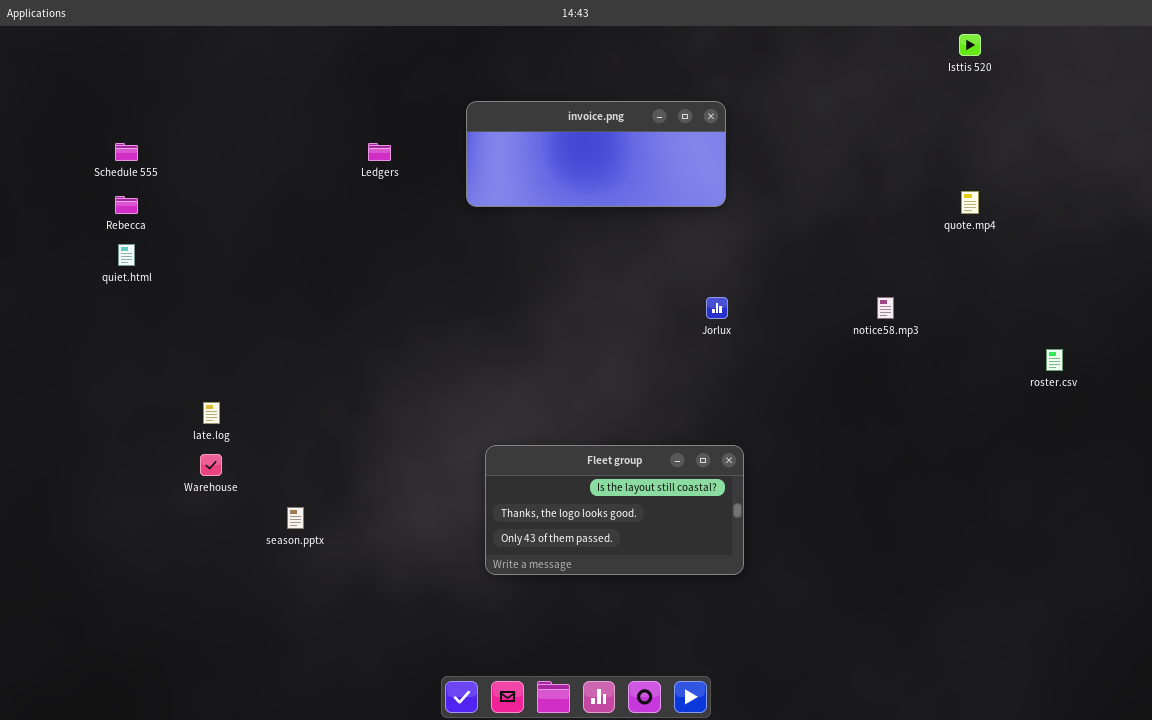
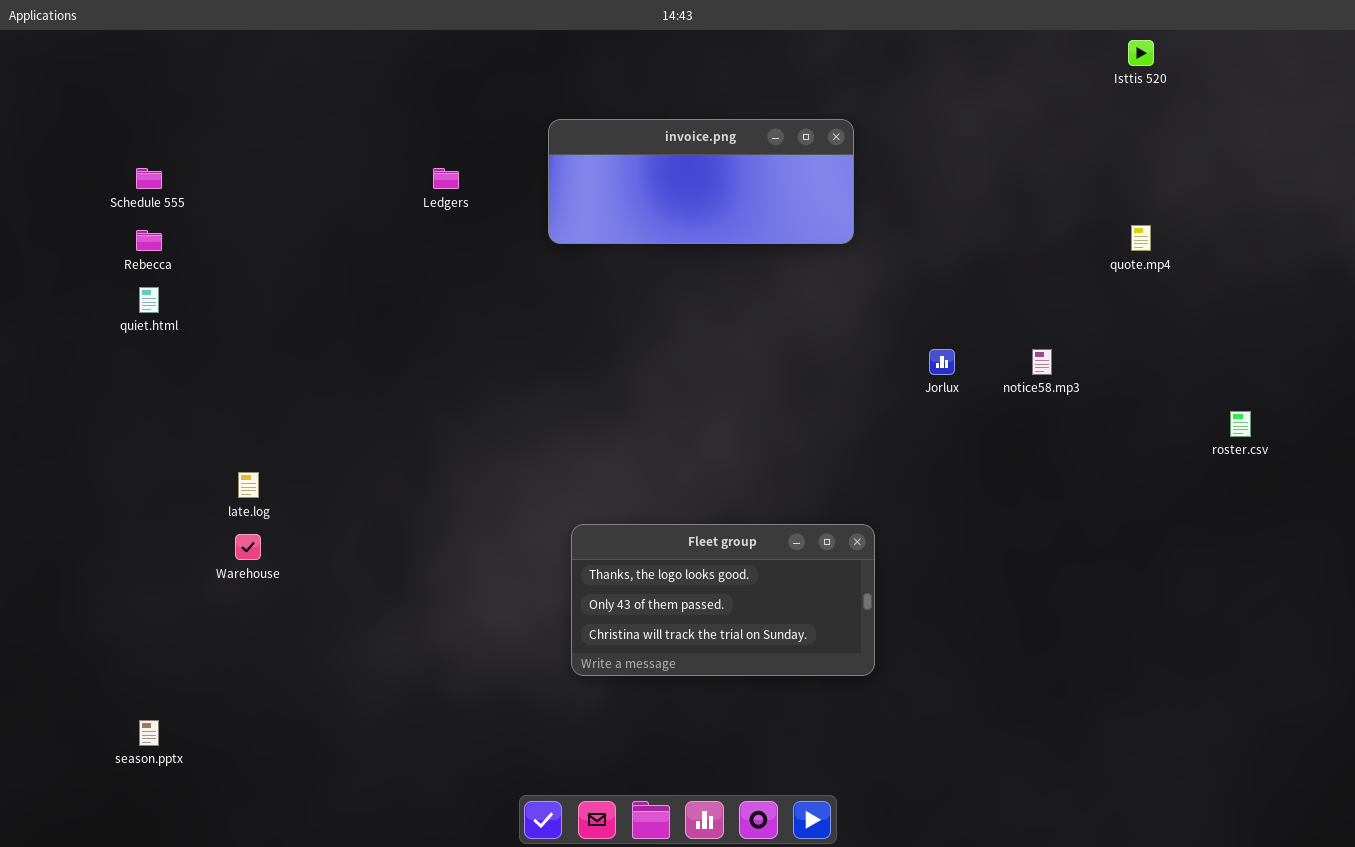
Jorlux: [706,297,728,319] -> [929,349,955,375], moved
Fleet group: [485,445,744,575] -> [571,524,875,676], scrolled down 1 row
season.pptx: [287,507,304,529] -> [139,720,159,746], moved

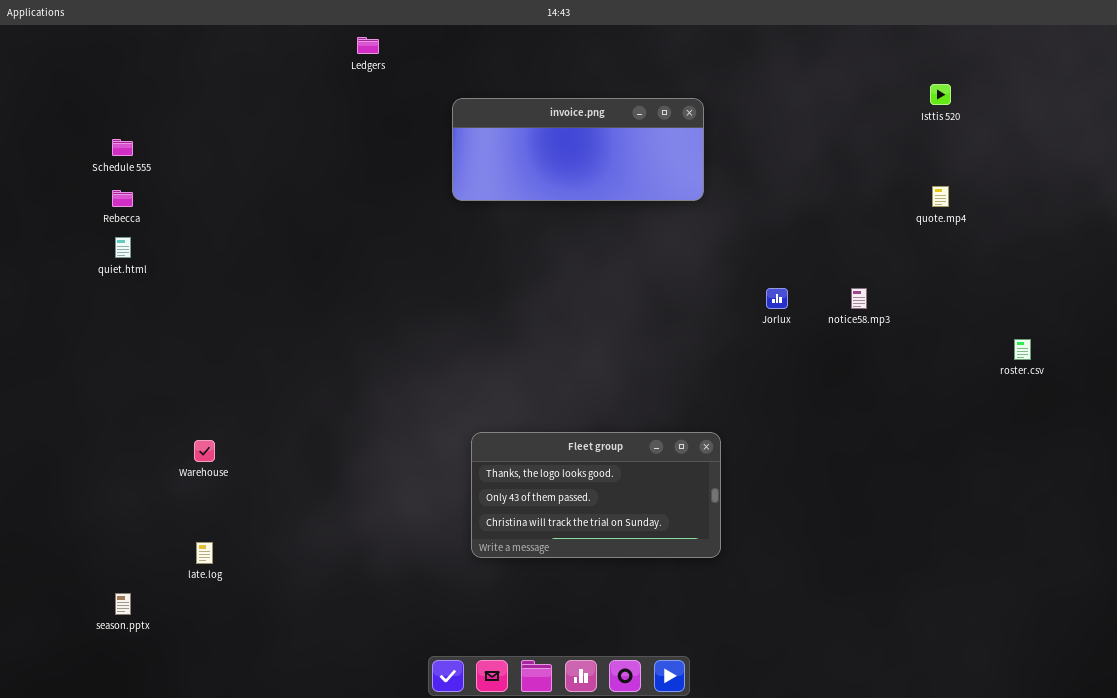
Isttis 520: [1128,40,1154,66] -> [930,84,951,105], moved
Ledgers: [433,168,459,189] -> [357,37,379,54], moved
late.log: [238,472,259,498] -> [196,542,213,564], moved

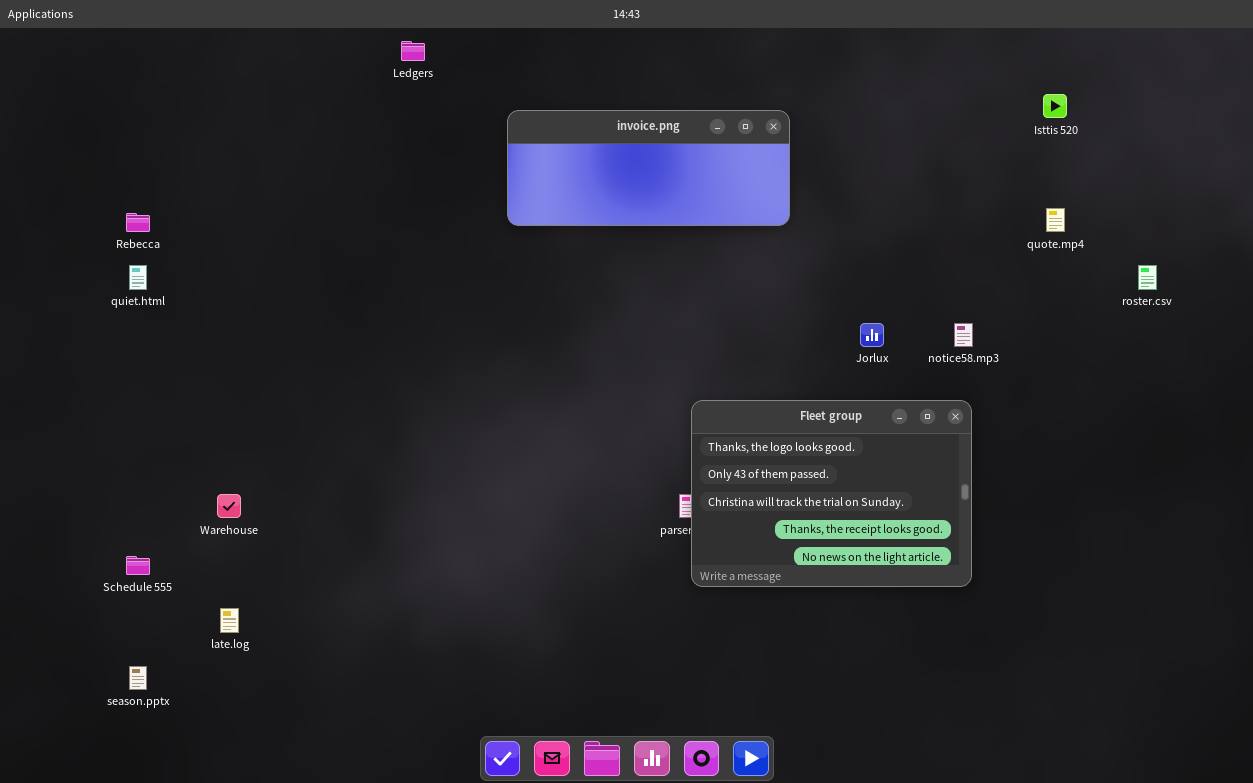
Schedule 555: [112,139,133,156] -> [126,556,150,575], moved
roster.csv: [1014,339,1031,360] -> [1138,265,1157,290], moved
Fleet group: [471,432,721,558] -> [691,400,972,587], moved, resized

